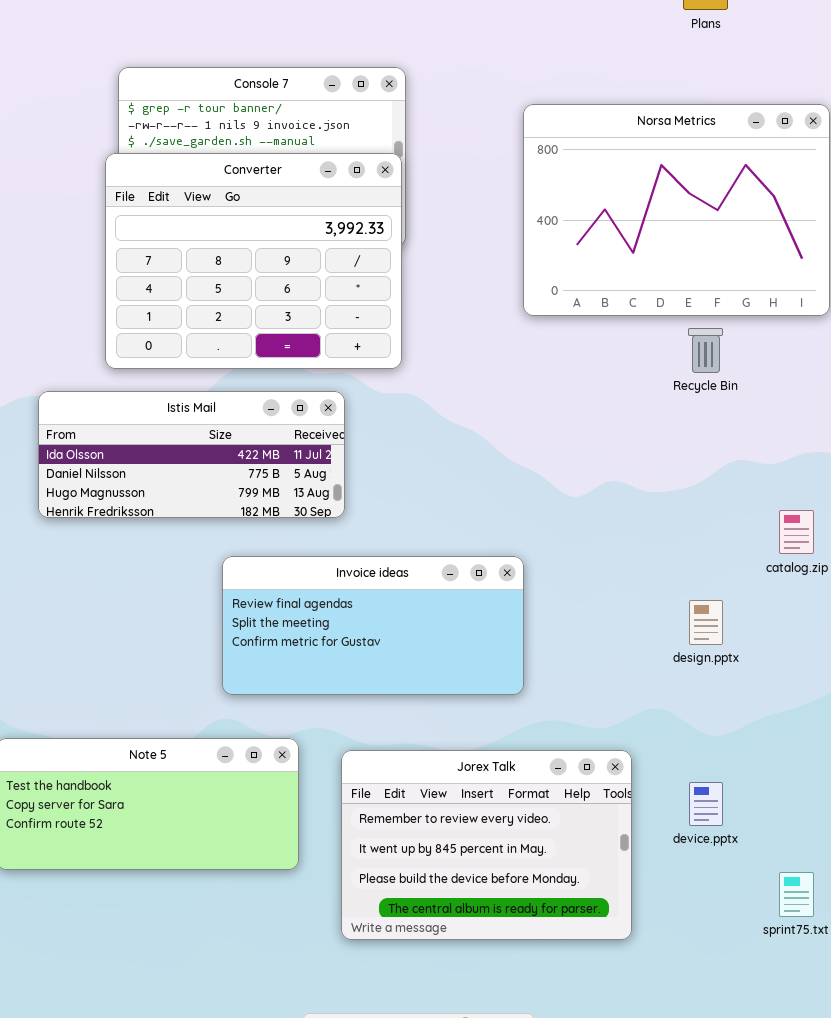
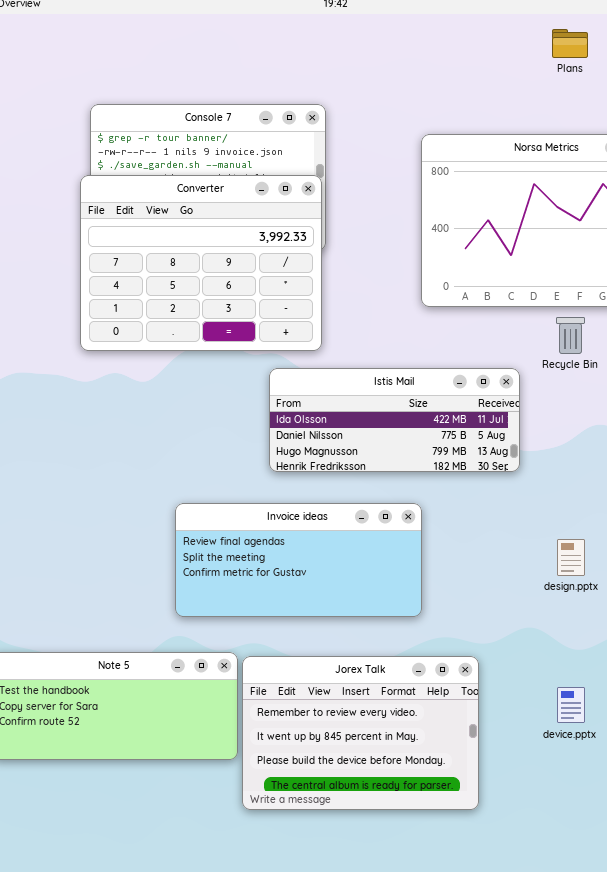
Istis Mail: [38,391,345,518] -> [269,368,520,472], moved
Jorex Talk: [341,750,632,940] -> [242,656,479,810], moved

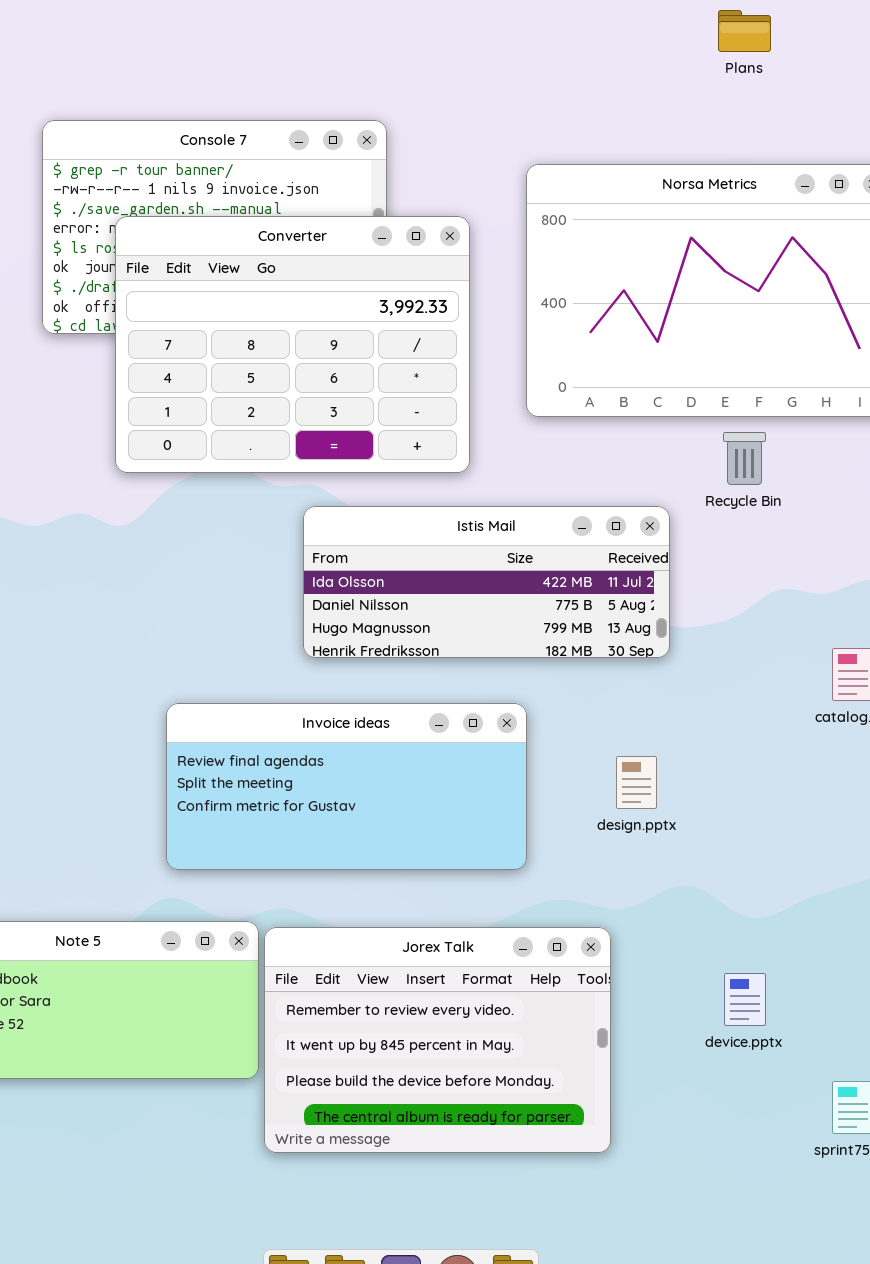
Converter: [80,175,322,351] -> [115,216,470,473], moved
design.pptx: [557,539,585,576] -> [616,756,657,809], moved

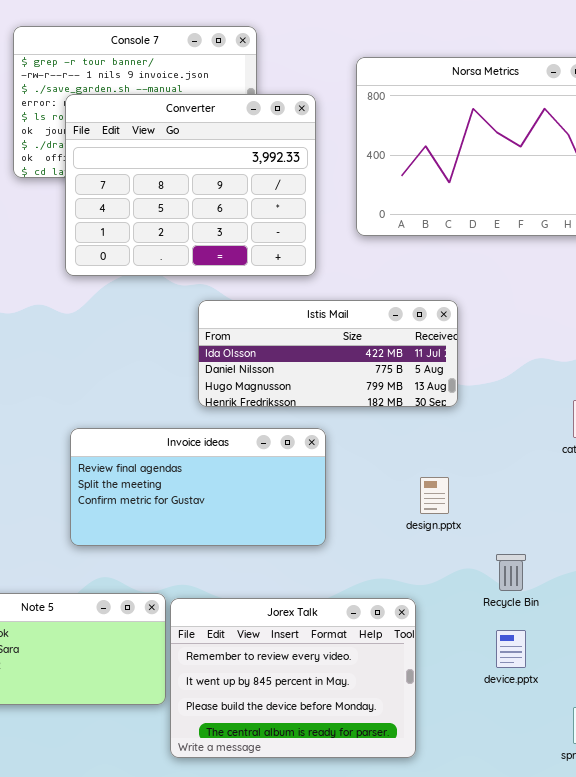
Recycle Bin: [723,432,766,485] -> [496,554,526,591], moved
Invoice ideas: [166,703,527,870] -> [70,428,326,546], moved

